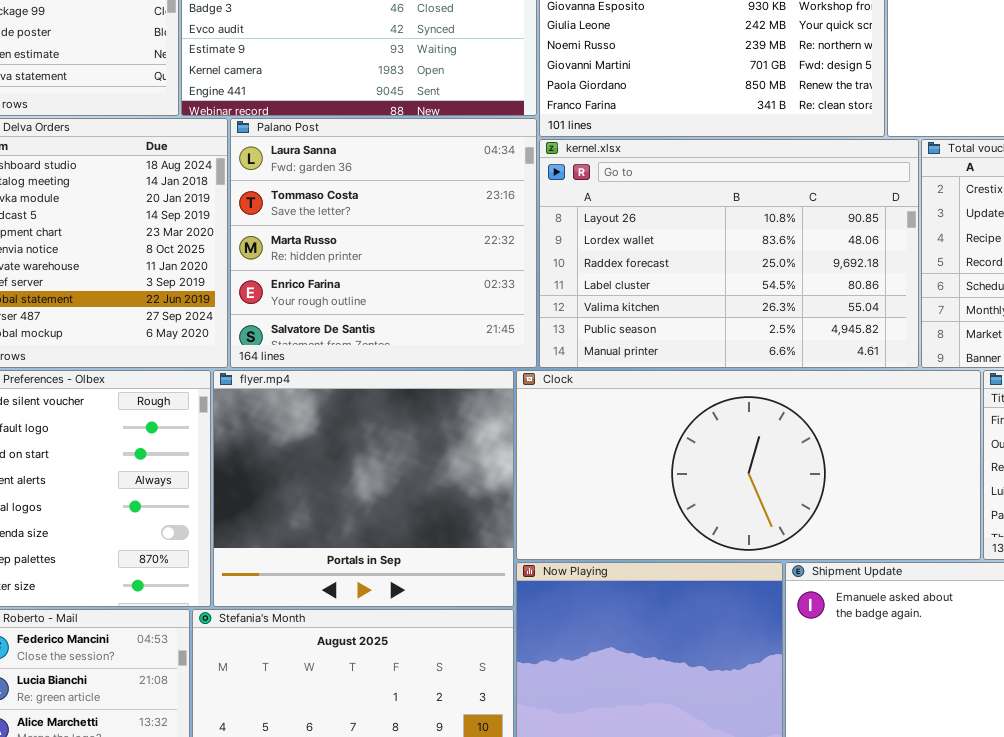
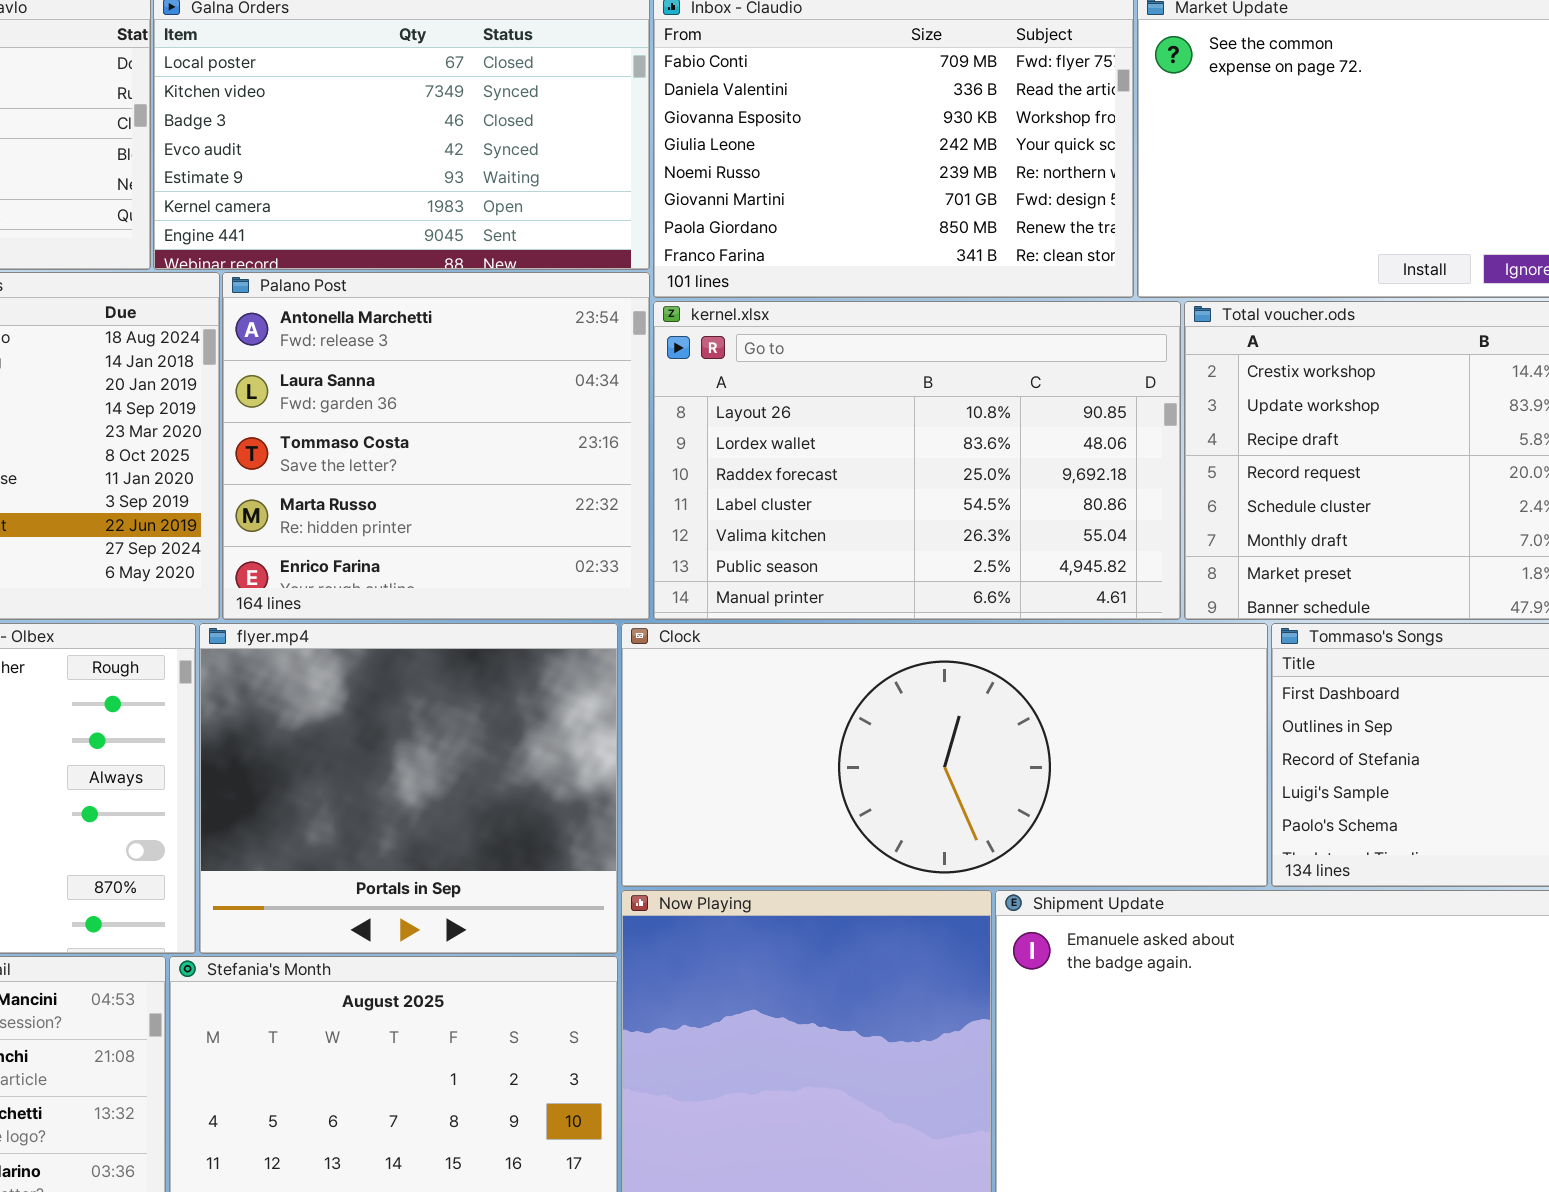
Palano Post: [230,118,537,368] -> [222,272,650,620], scrolled up 1 row

